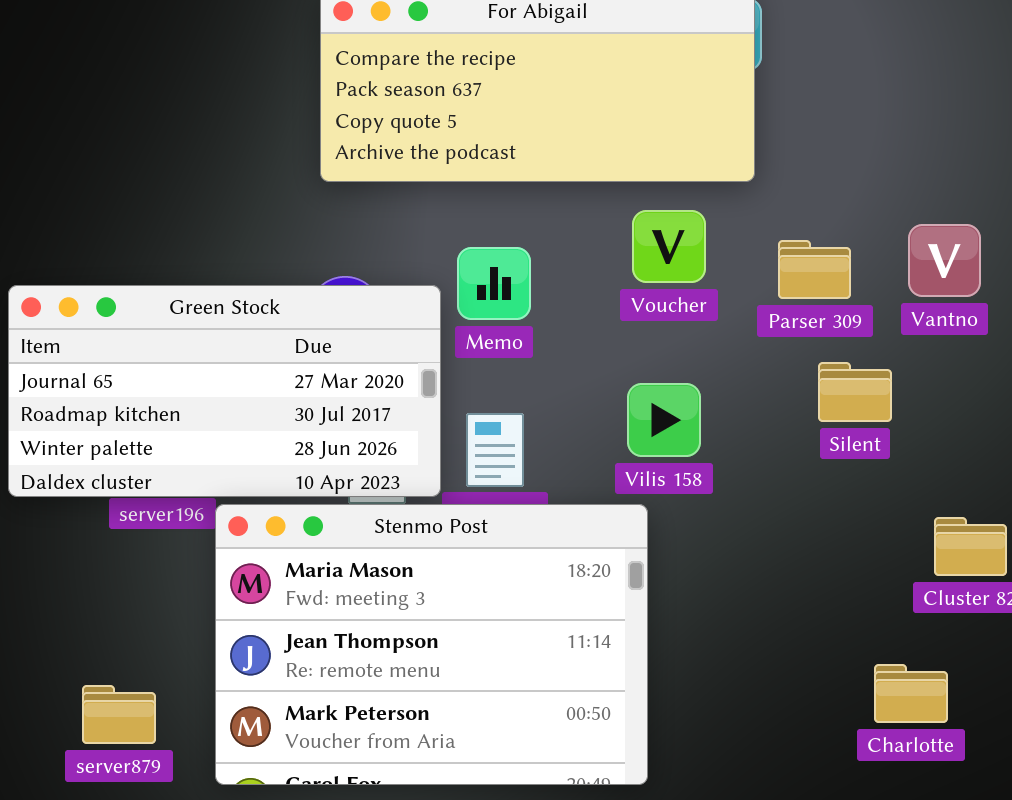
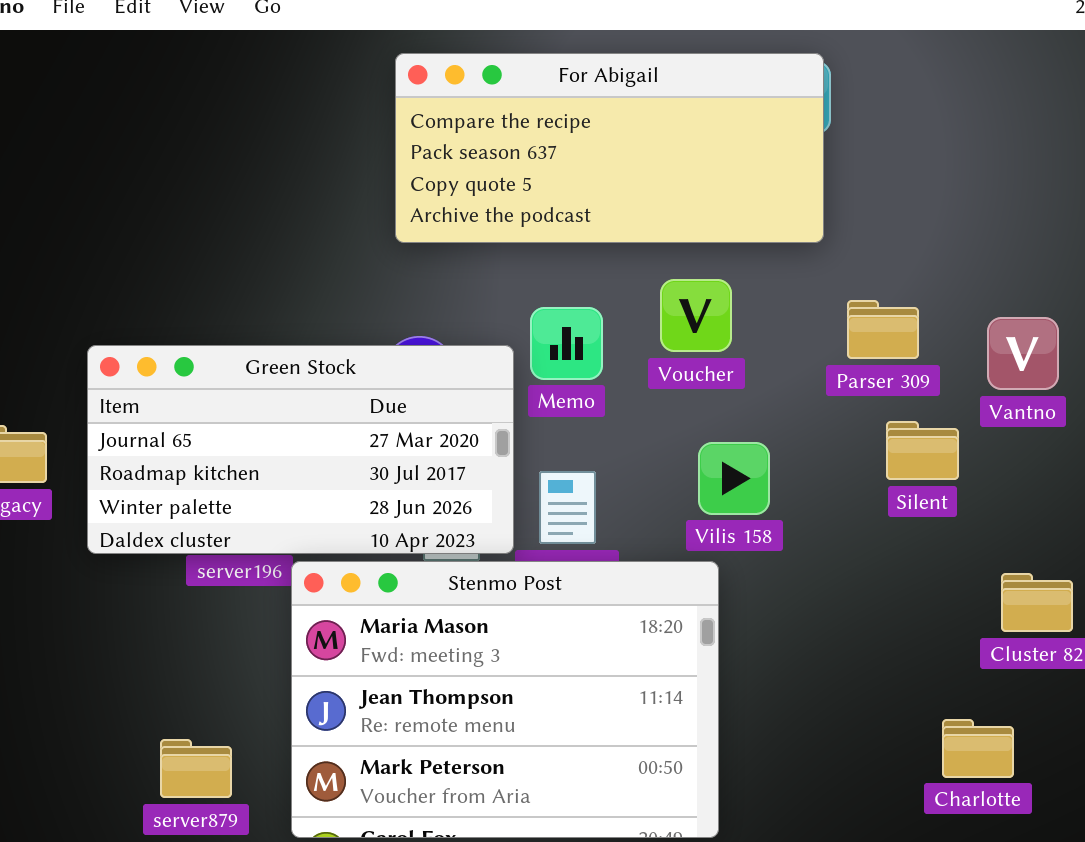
Voucher: [632,210,706,283] -> [660,279,732,352], moved
Vantno: [908,224,981,297] -> [987,317,1059,390], moved

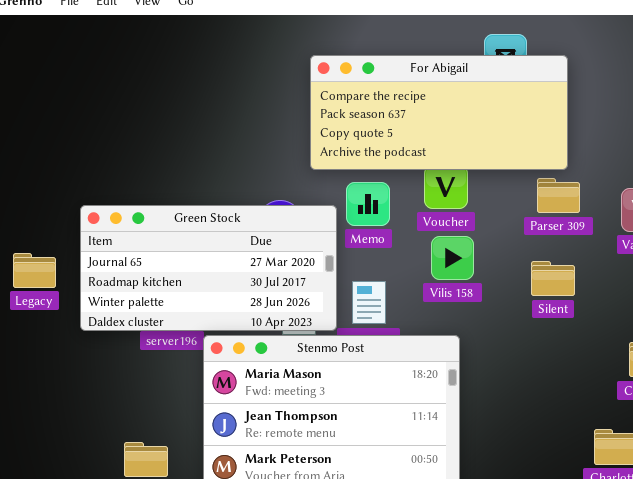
For Abigail: [395,53,824,243] -> [310,55,568,170], moved
Silent: [886,421,959,480] -> [531,261,575,296], moved
Vilis 158: [698,442,770,515] -> [431,236,474,280], moved

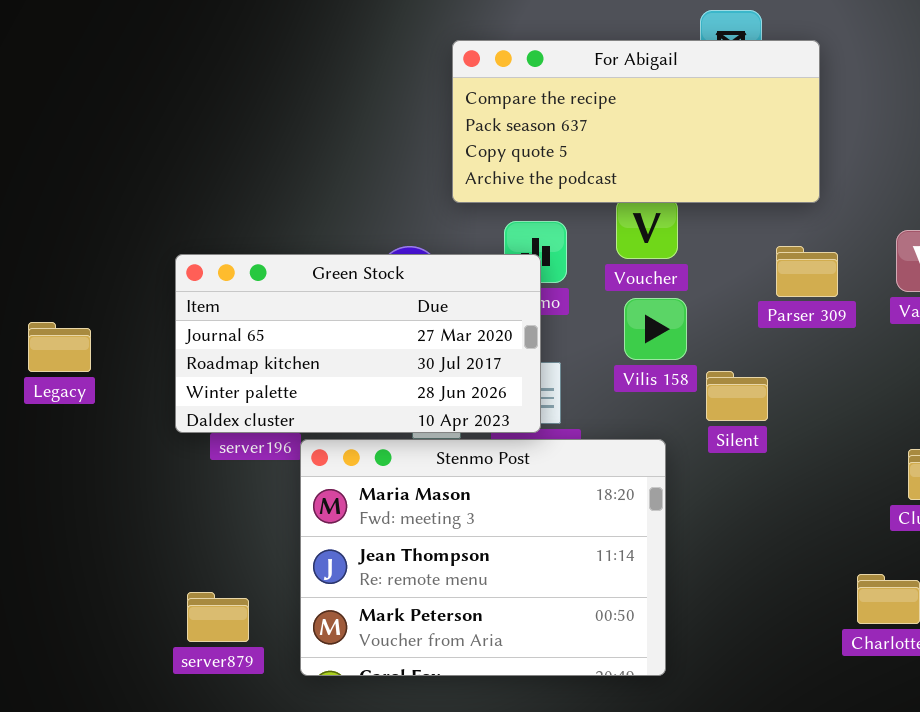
Parser 309: [537,178,580,213] -> [776,246,838,297], moved
Green Stock: [80,205,337,331] -> [175,254,541,433], moved
Silent: [531,261,575,296] -> [706,371,768,421], moved

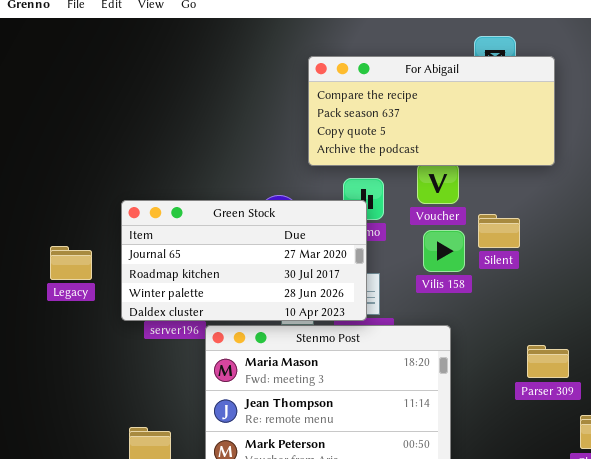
Parser 309: [776,246,838,297] -> [527,345,569,378], moved
Legacy: [28,322,91,372] -> [50,246,92,280], moved
Silent: [706,371,768,421] -> [478,214,520,248], moved

